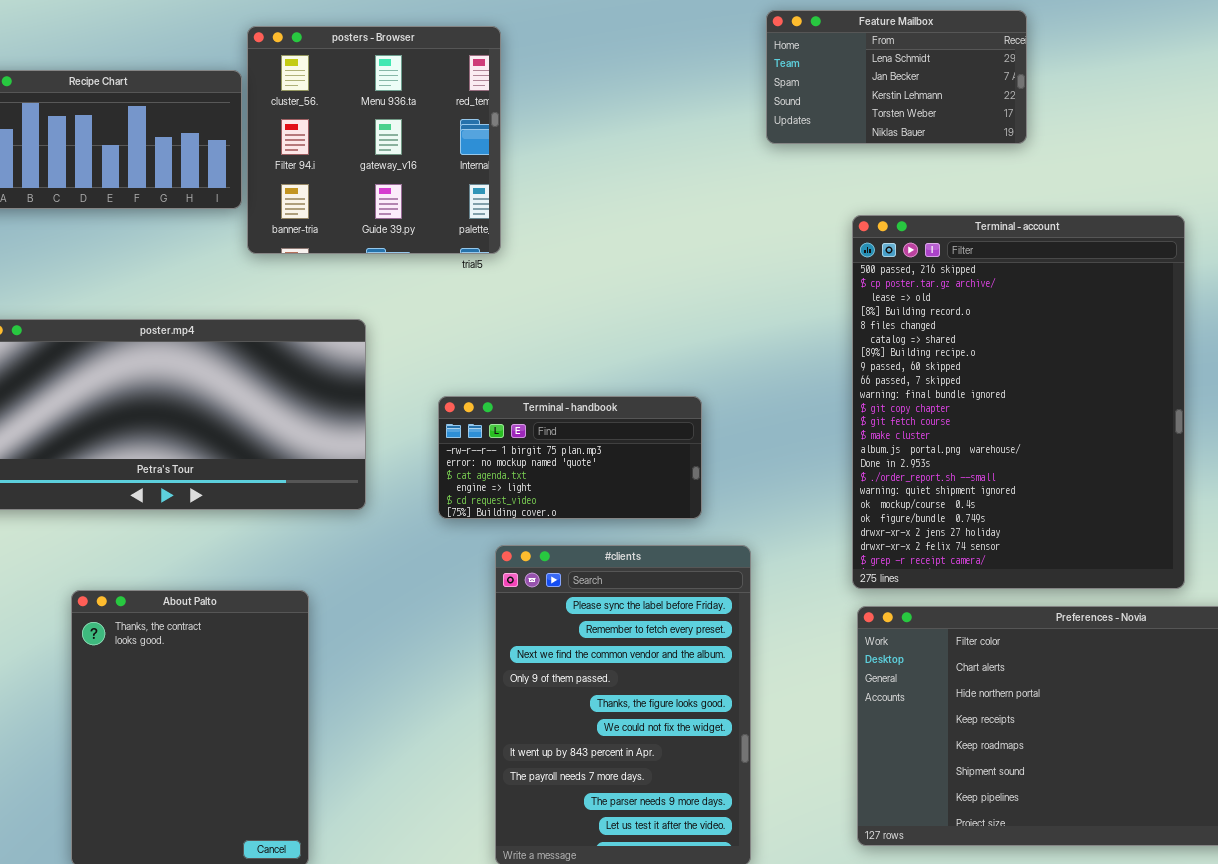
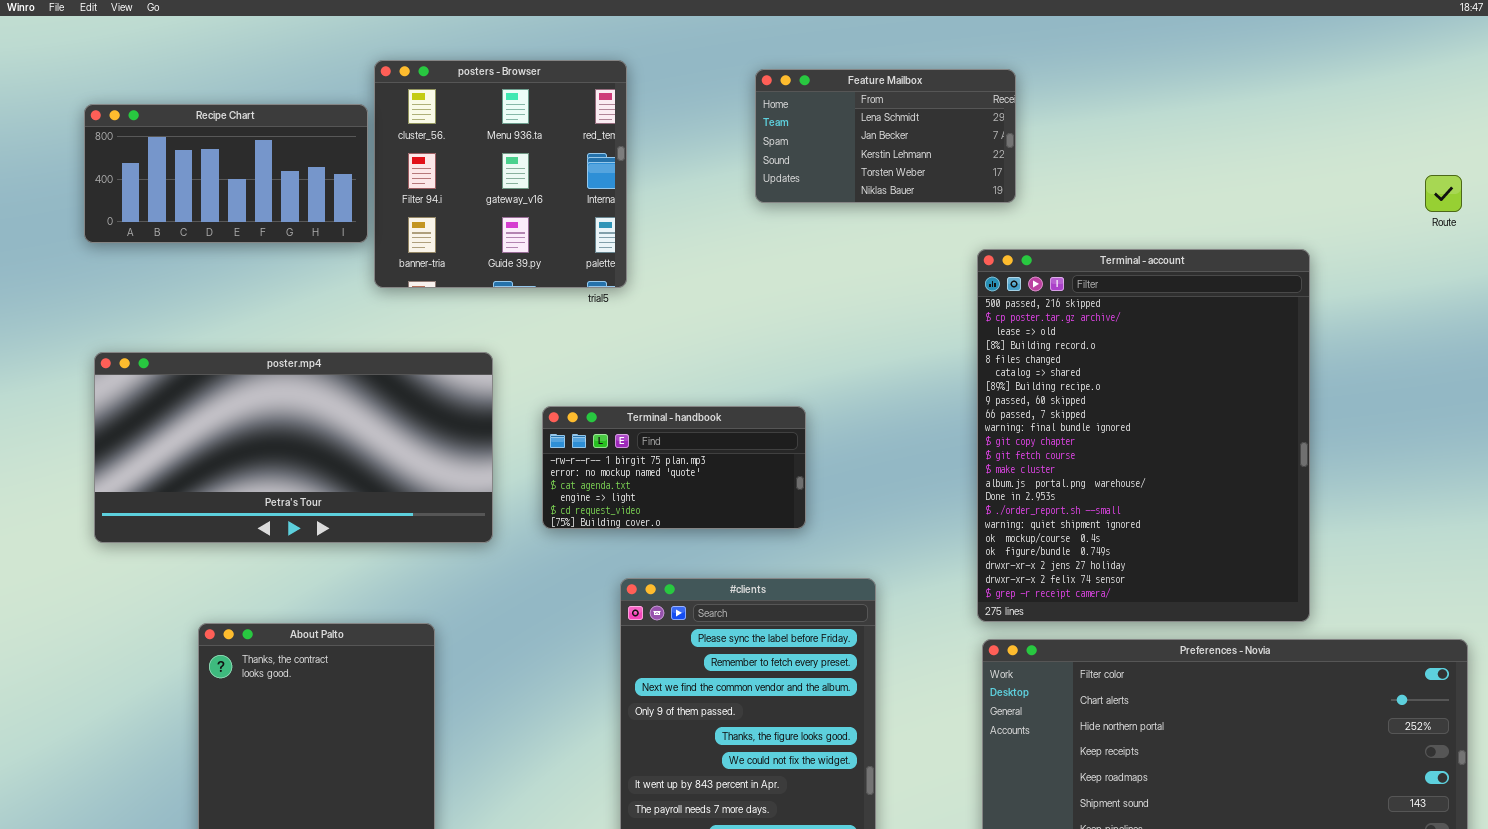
Feature Mailbox: [766,10,1027,144] -> [755,69,1016,203], moved
Terminal - handbook: [438,396,702,519] -> [542,406,806,529], moved

